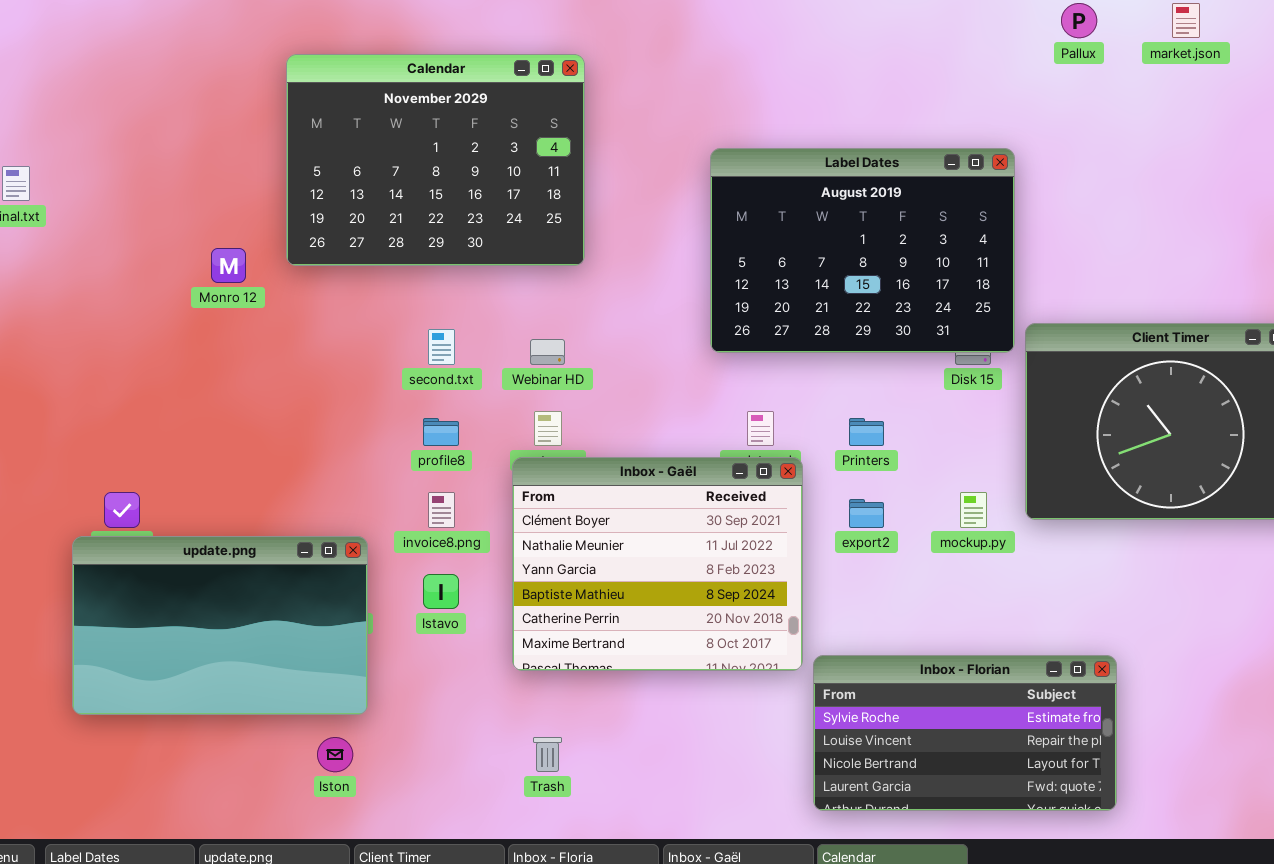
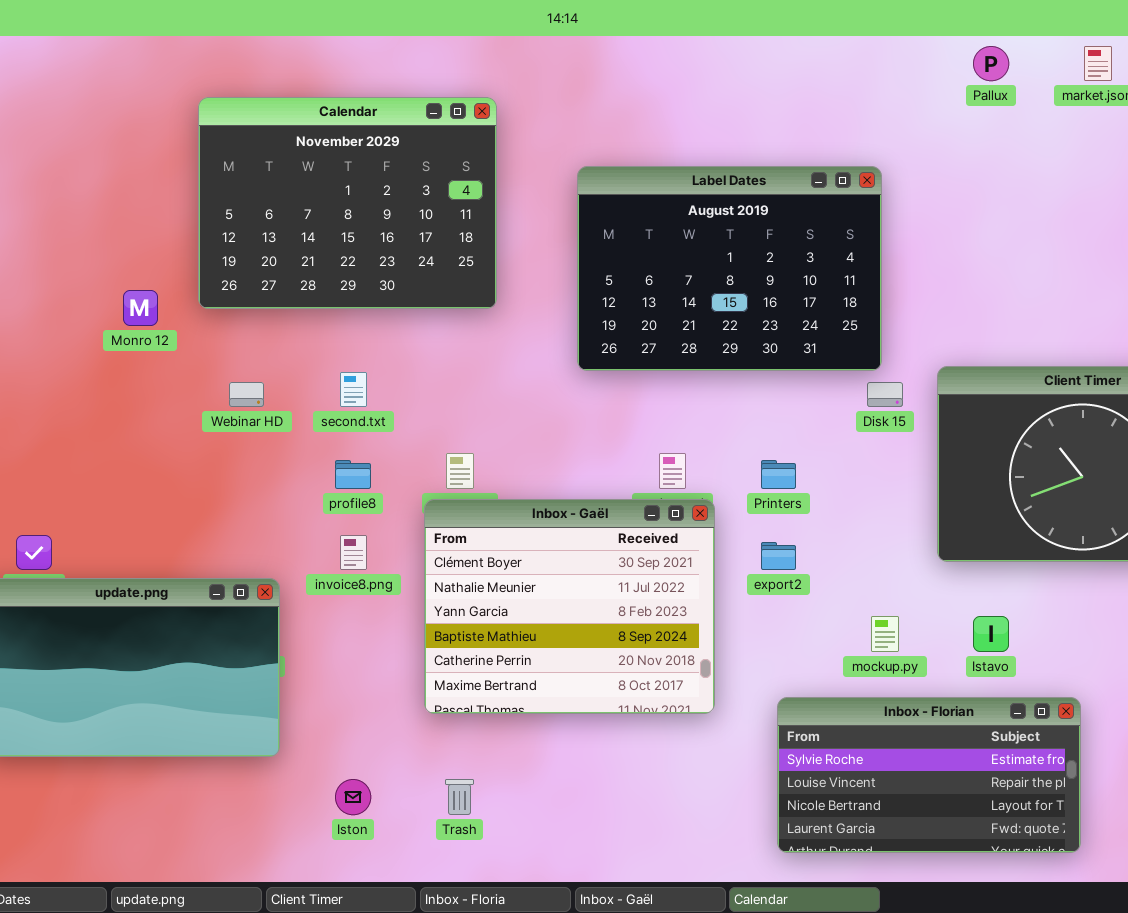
Label Dates: [710,148,1015,353] -> [577,166,882,371], moved
Webinar HD: [530,339,565,365] -> [229,382,264,407], moved
mockup.py: [960,492,987,528] -> [871,616,899,652], moved
Istavo: [423,574,459,609] -> [973,616,1009,652], moved
Inbox - Florian: [813,655,1117,811] -> [777,697,1081,853], moved
Iston: [317,737,353,772] -> [335,779,371,815], moved

